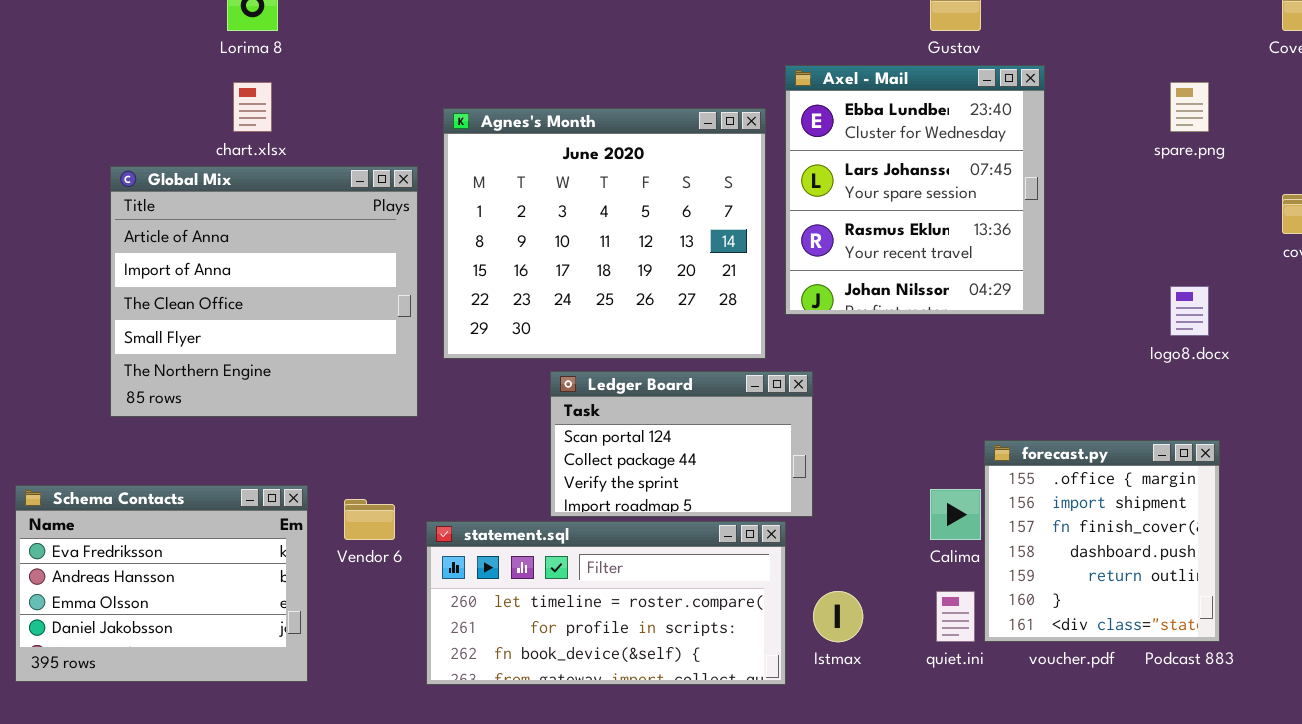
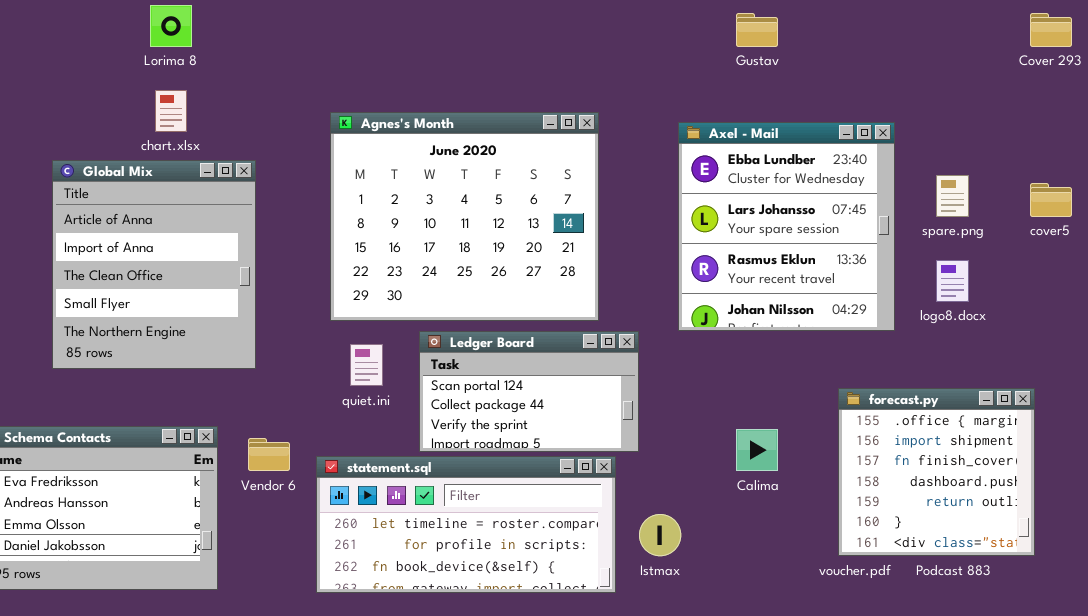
Axel - Mail: [785,65,1045,315] -> [678,122,895,331], moved
spare.png: [1170,82,1209,132] -> [936,175,969,217], moved
Global Mix: [110,166,418,417] -> [52,160,256,369], resized
forecast.py: [984,440,1220,642] -> [838,388,1035,556], moved
quiet.ini: [936,591,975,642] -> [350,344,383,386], moved

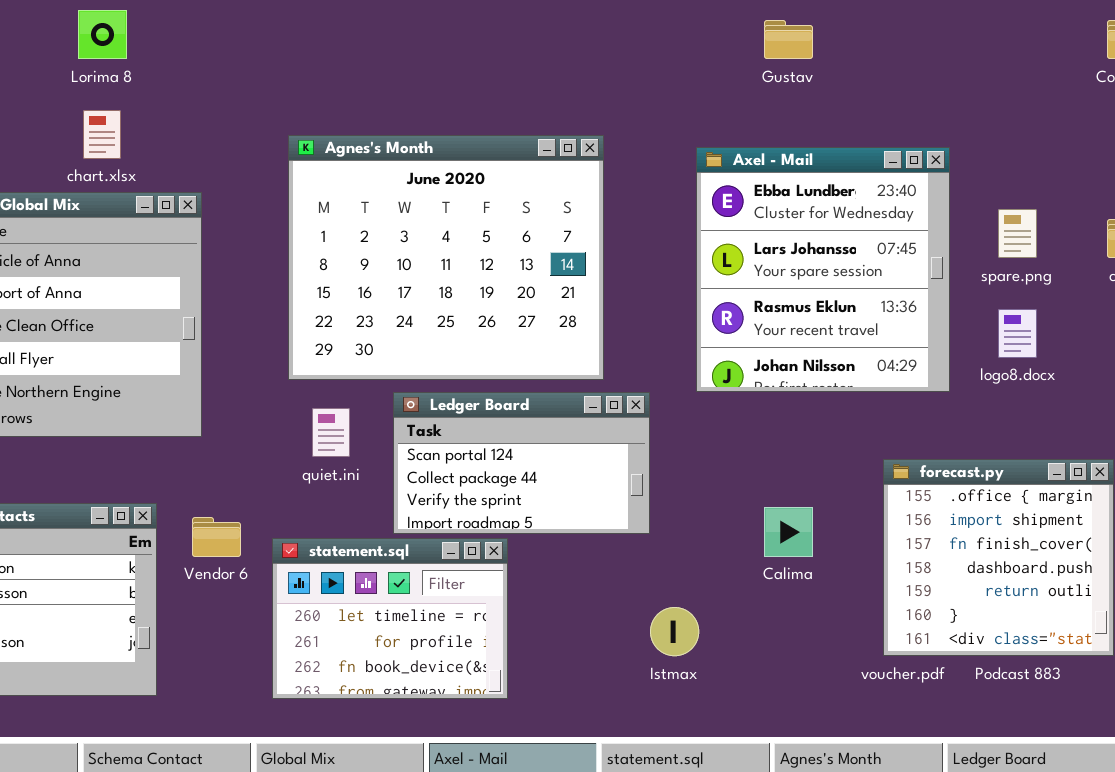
statement.sql: [316,456,616,593] -> [272,538,508,699], resized

